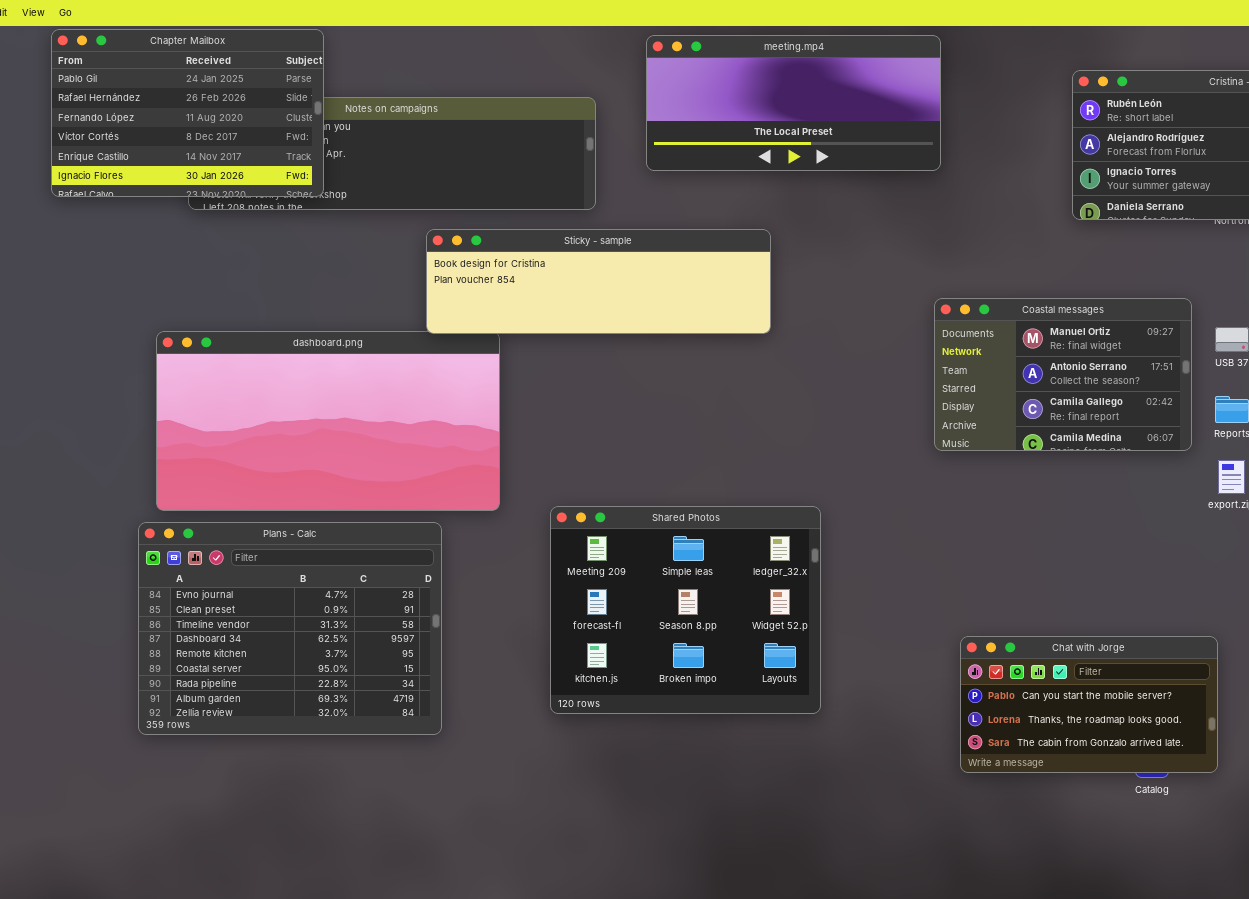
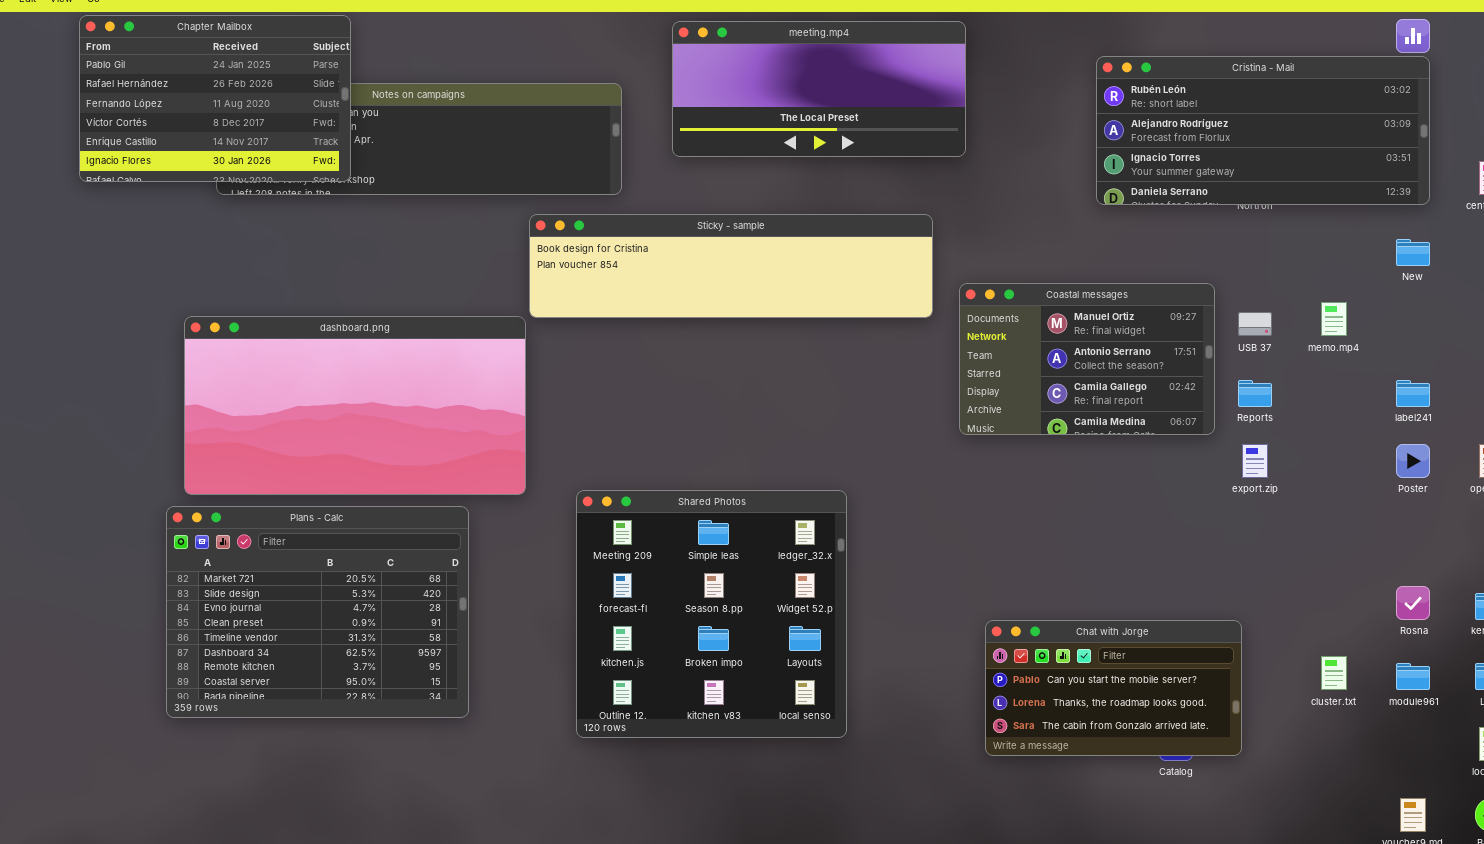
Sticky - sample: [426,229,771,334] -> [529,214,933,318], moved, resized
Shared Photos: [550,506,821,714] -> [576,490,847,738], resized
Plans - Calc: [138,522,442,735] -> [166,506,469,718], scrolled up 2 rows

